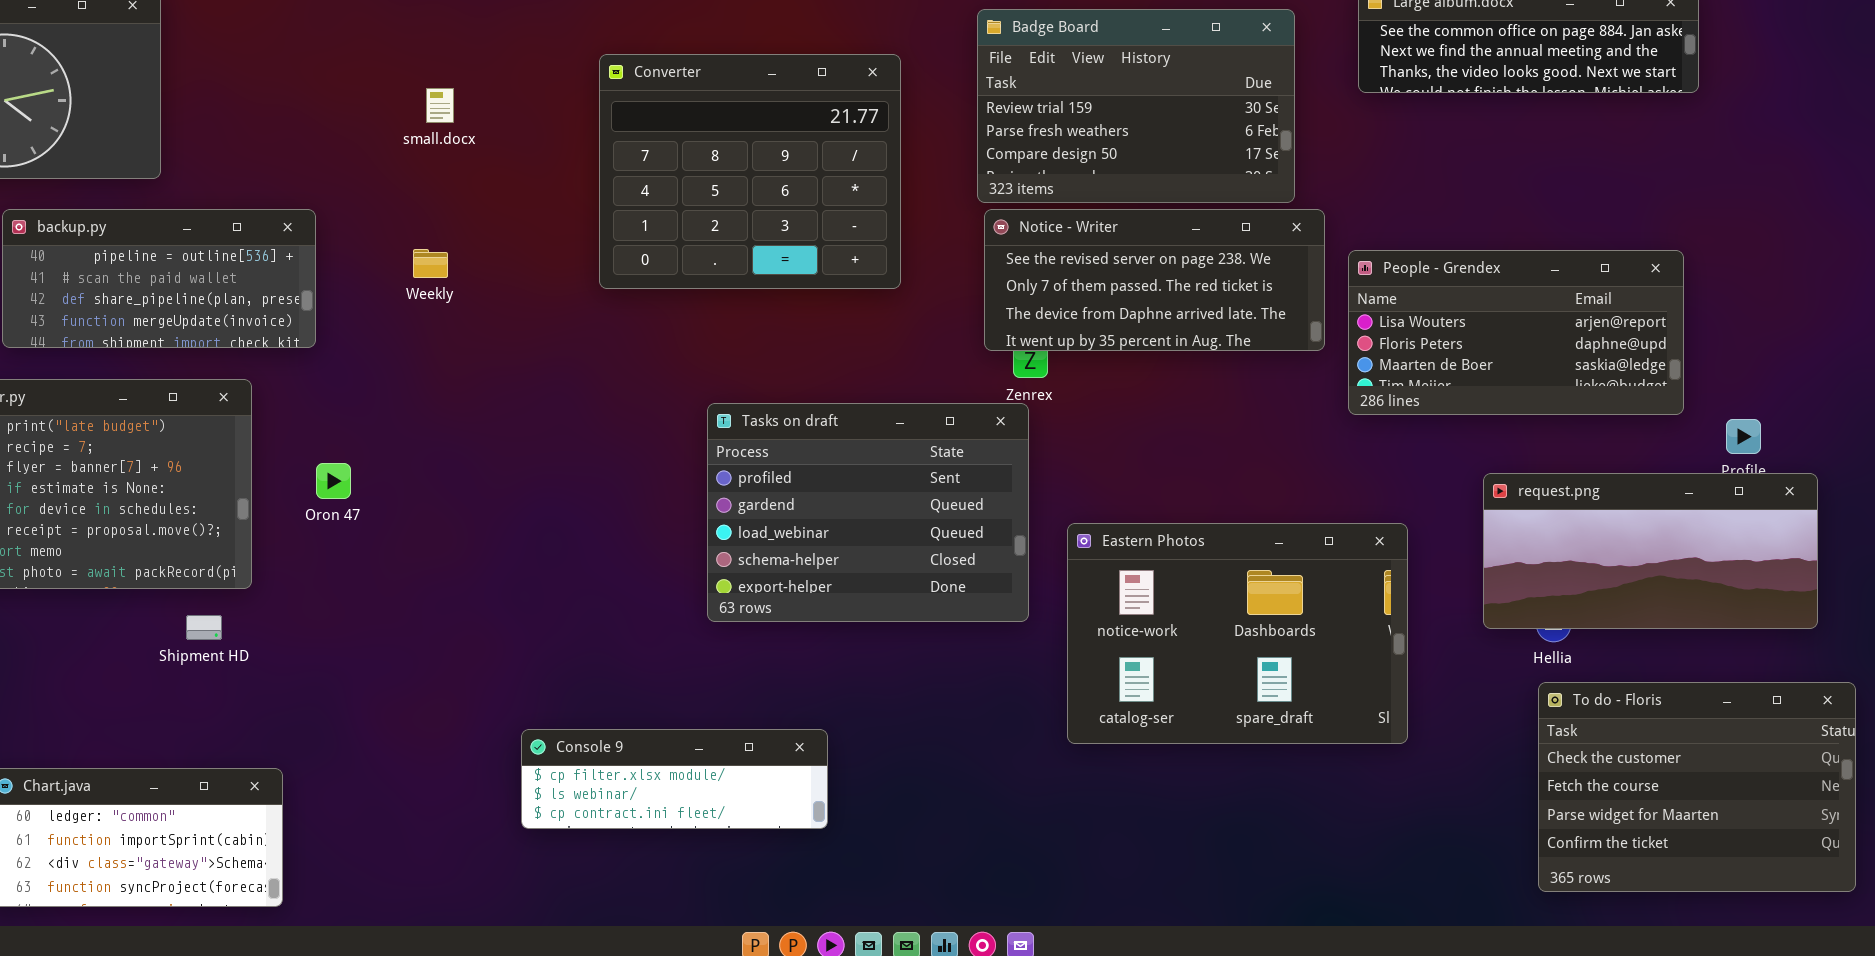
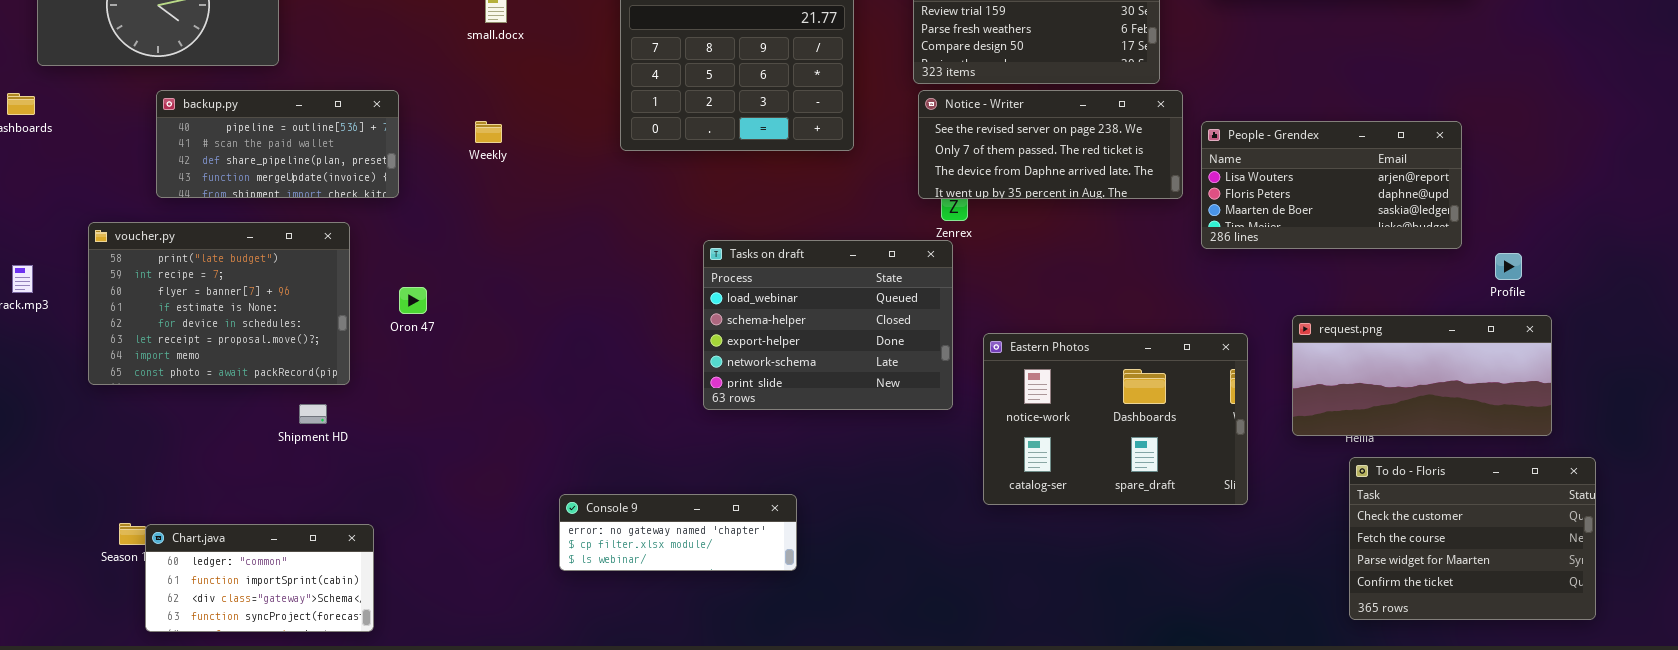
Tasks on draft: [707,403,1029,622] -> [703,240,953,410], scrolled down 2 rows
request.png: [1483,473,1818,629] -> [1292,315,1552,436], moved
Console 9: [521,729,828,829] -> [559,494,797,571], scrolled up 1 row

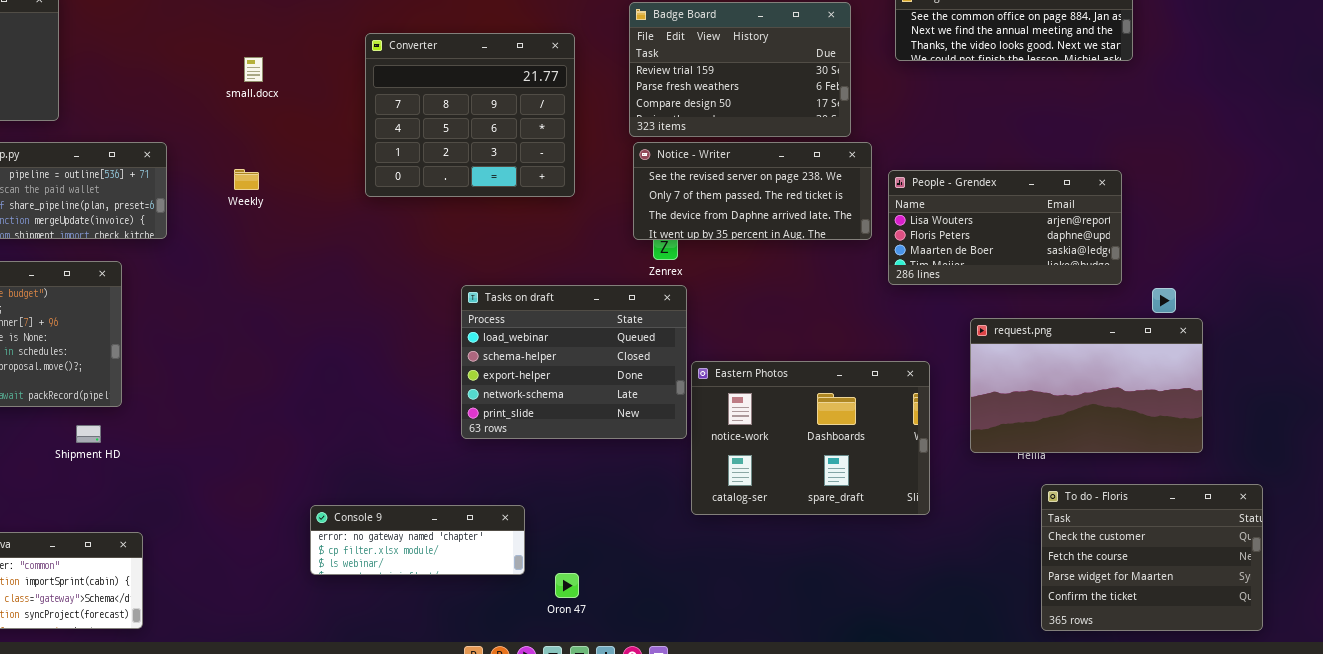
Tasks on draft: [703,240,953,410] -> [461,285,687,439], moved
Oron 47: [399,287,427,314] -> [555,573,579,598], moved
request.png: [1292,315,1552,436] -> [970,318,1203,453], resized
To do - Floris: [1349,457,1596,620] -> [1041,484,1263,631], moved

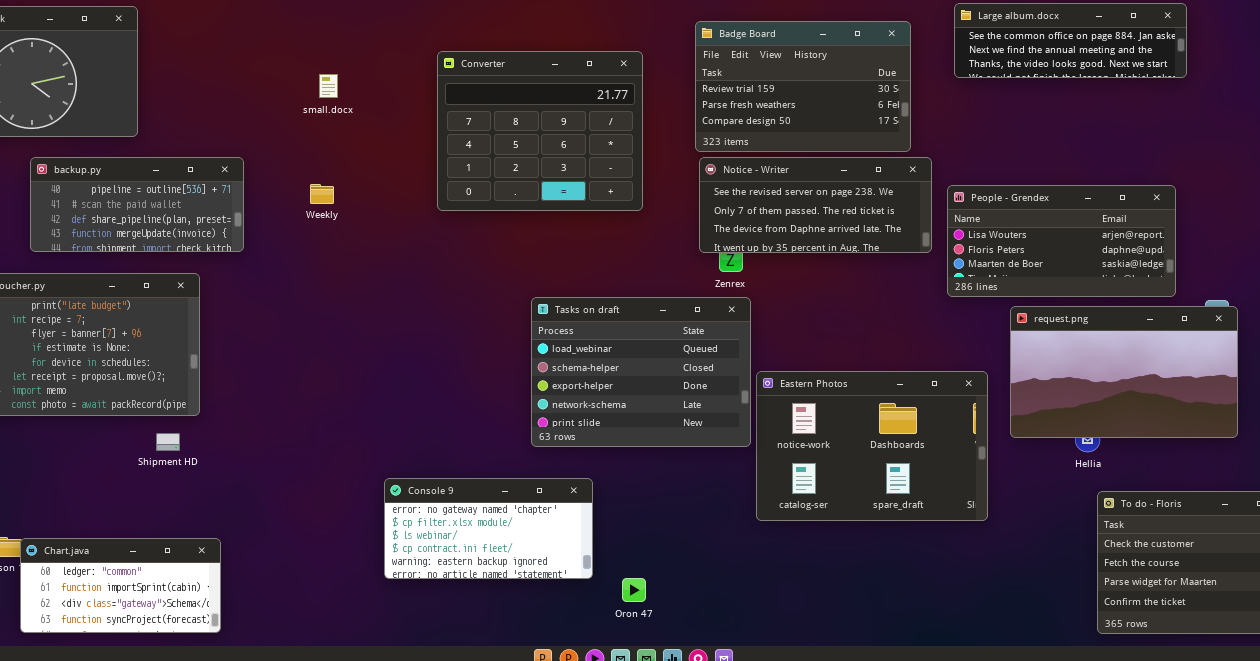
request.png: [970,318,1203,453] -> [1010,306,1238,438], moved
Console 9: [310,505,525,575] -> [384,478,593,579], resized

